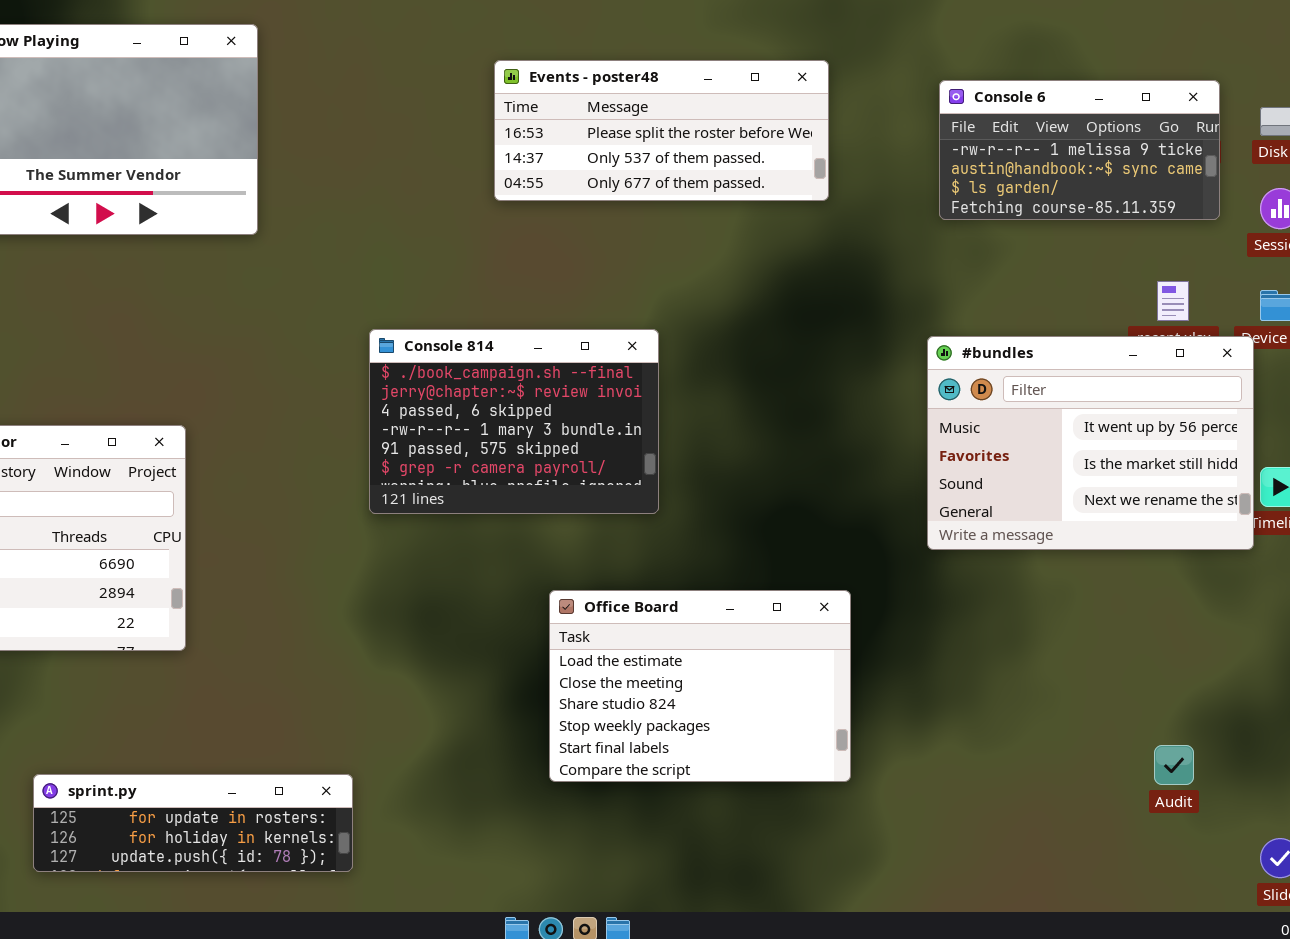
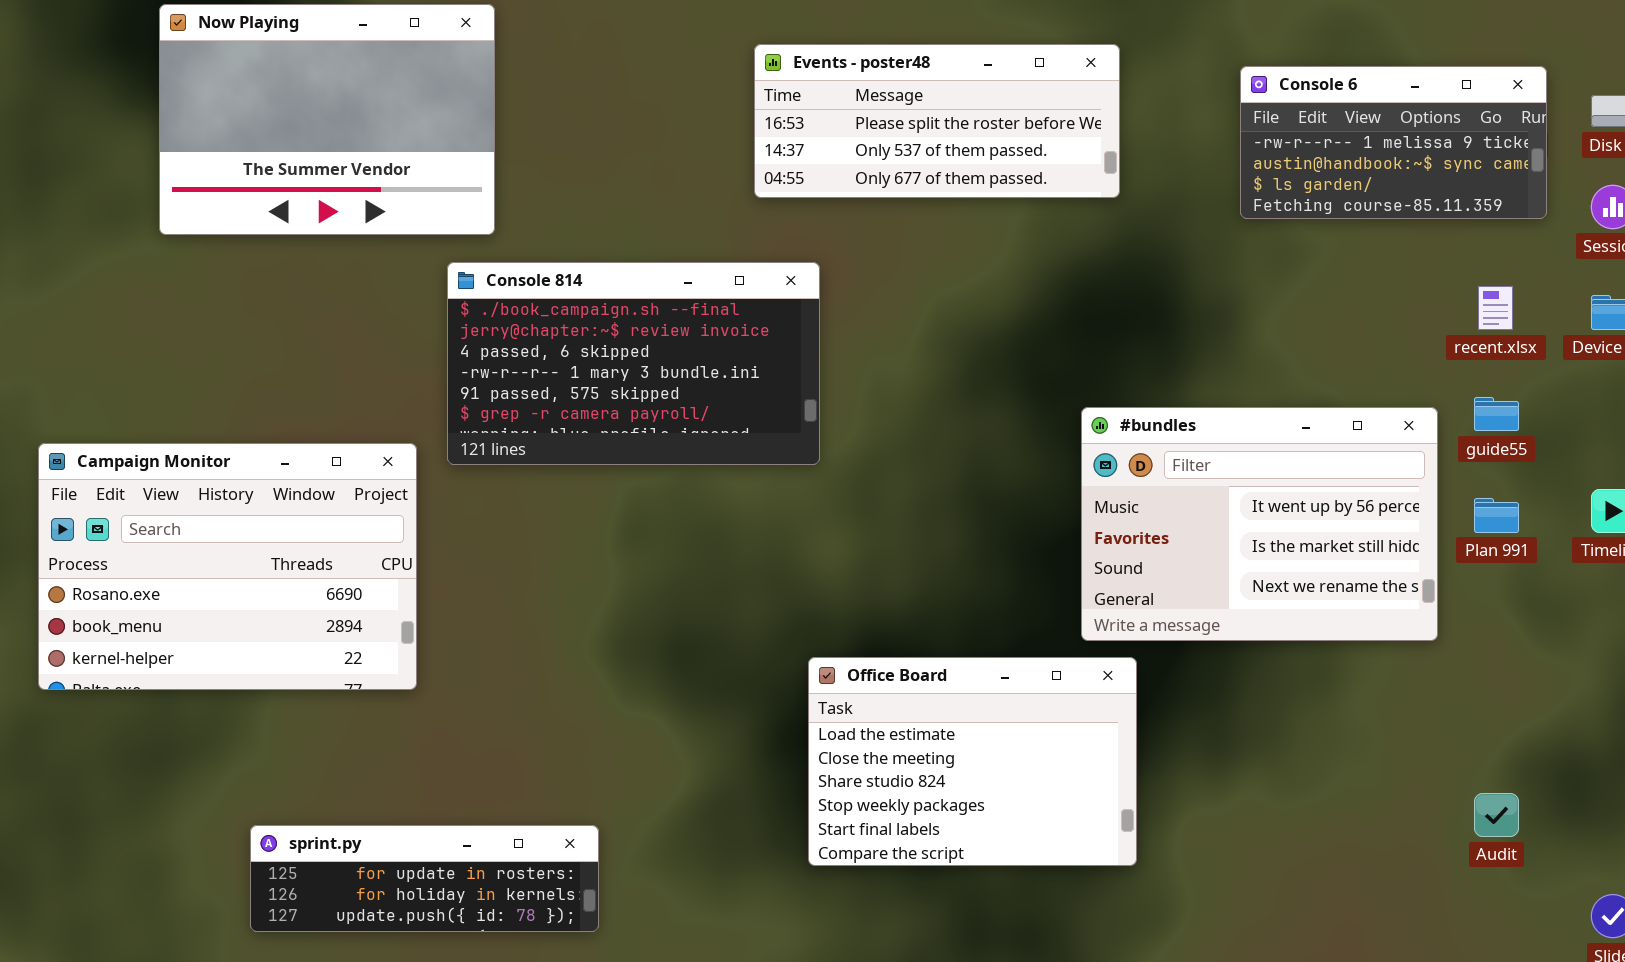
Console 814: [369,329,659,514] -> [447,262,820,465], moved, resized
#bundles: [927,336,1254,550] -> [1081,407,1438,641], moved
Office Board: [549,590,851,782] -> [808,657,1137,866], moved

